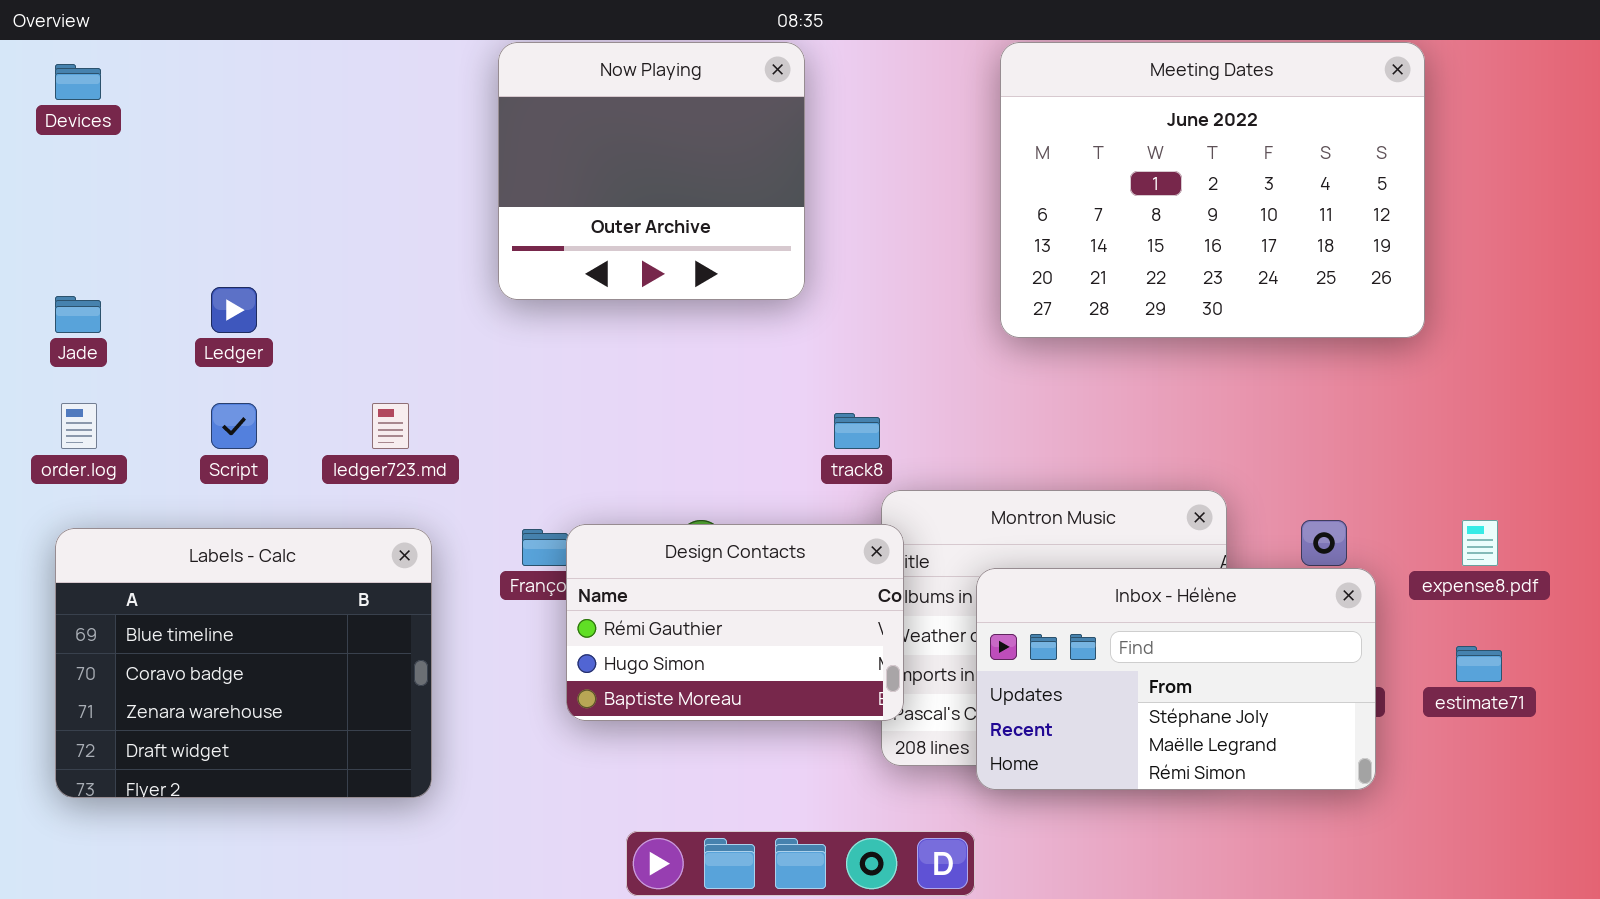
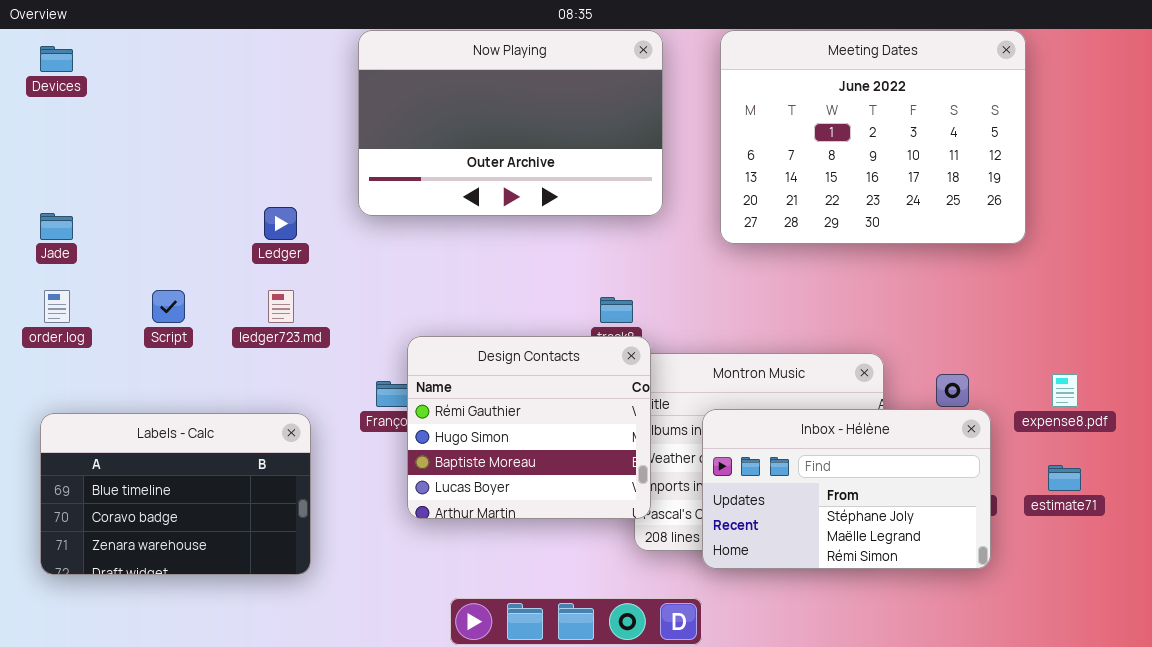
Now Playing: [498,42,805,300] -> [358,30,663,216], resized
Ledger: [211,287,257,333] -> [264,207,297,240], moved
Design Contacts: [566,524,904,721] -> [407,336,651,519], resized
Labels - Calc: [55,528,432,798] -> [40,413,311,575], resized

